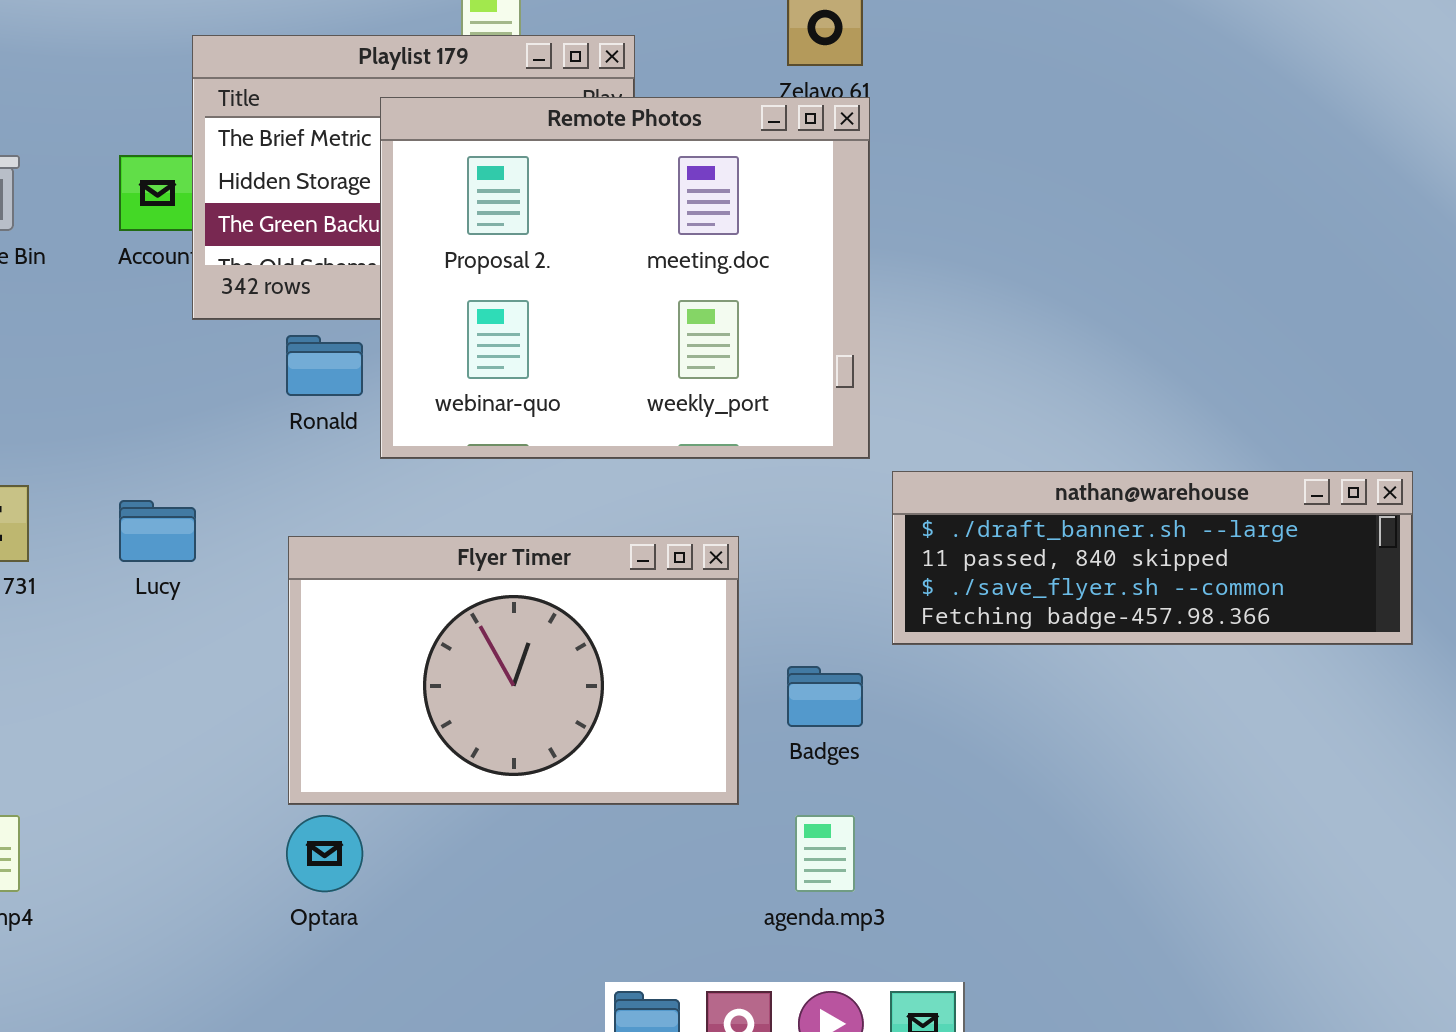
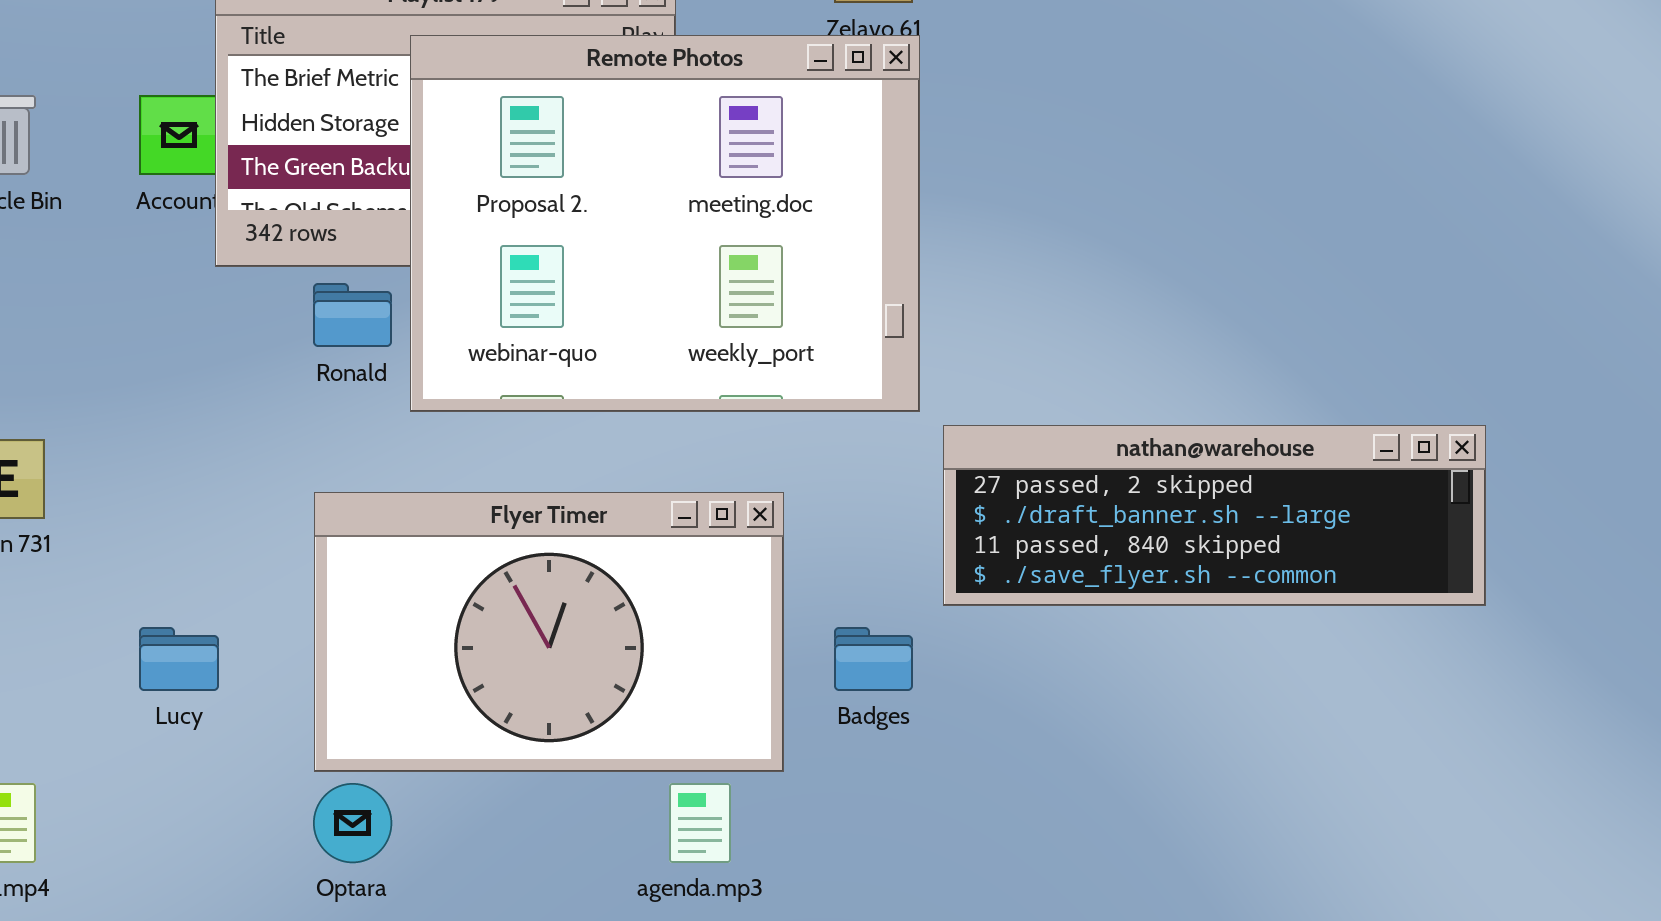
nathan@warehouse: [892,471,1413,645] -> [943,425,1486,606], scrolled up 1 row
Lucy: [119,500,196,562] -> [139,627,219,691], moved
agenda.mp3: [795,815,855,892] -> [669,783,731,863], moved

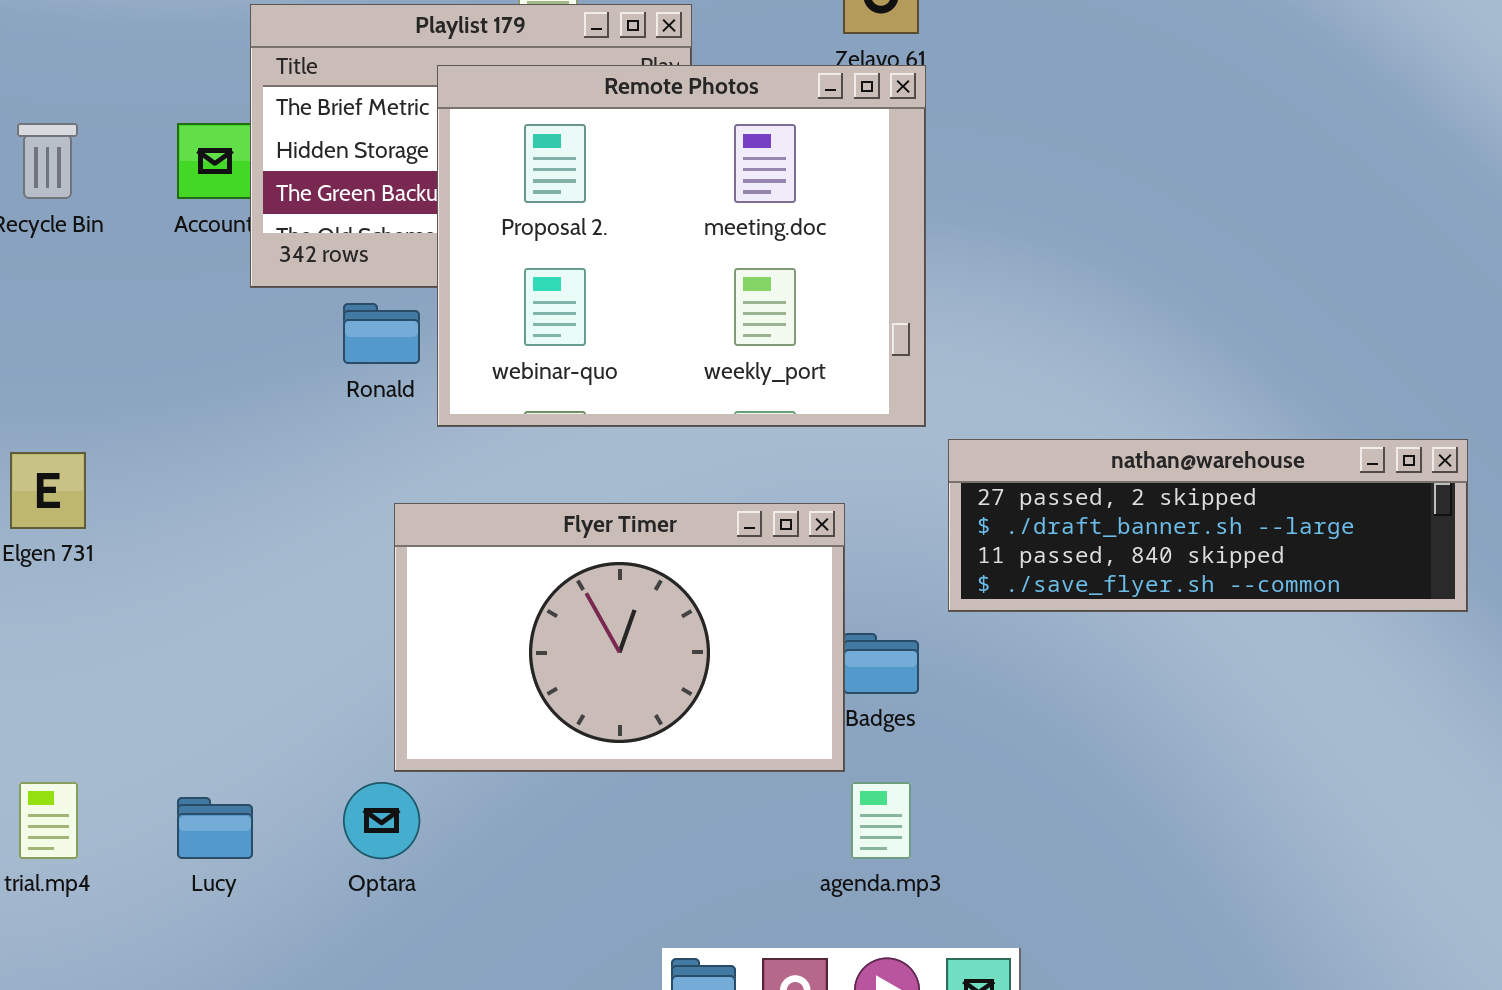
Flyer Timer: [314,492,784,772] -> [394,503,845,772], moved
Lucy: [139,627,219,691] -> [177,797,253,859], moved
agenda.mp3: [669,783,731,863] -> [851,782,911,859], moved

